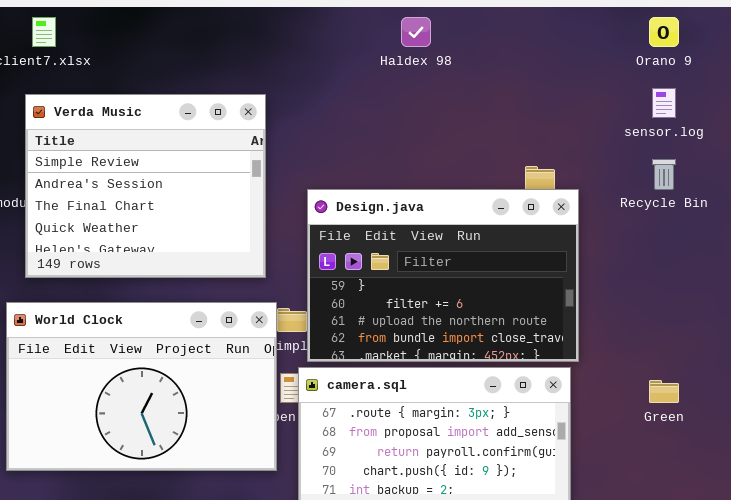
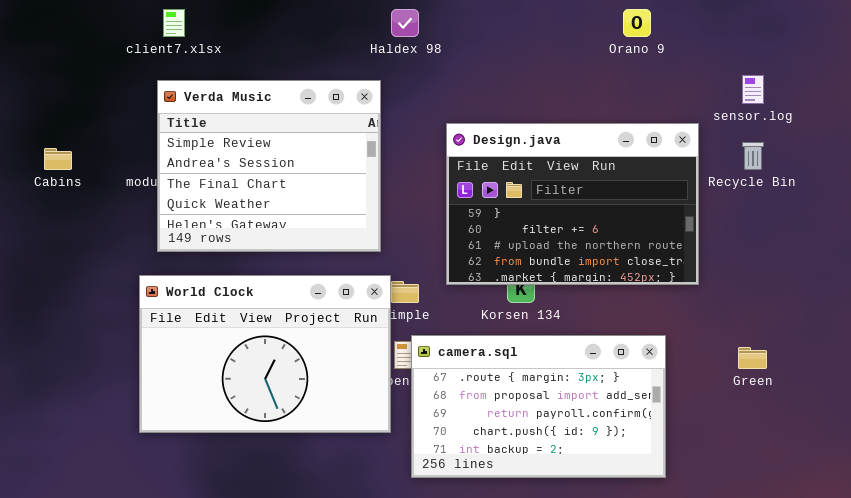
Haldex 98: [401,17,431,47] -> [391,9,419,37], moved
Orano 9: [649,17,679,47] -> [623,9,651,37], moved
Design.java: [307,189,579,362] -> [446,123,699,285], moved

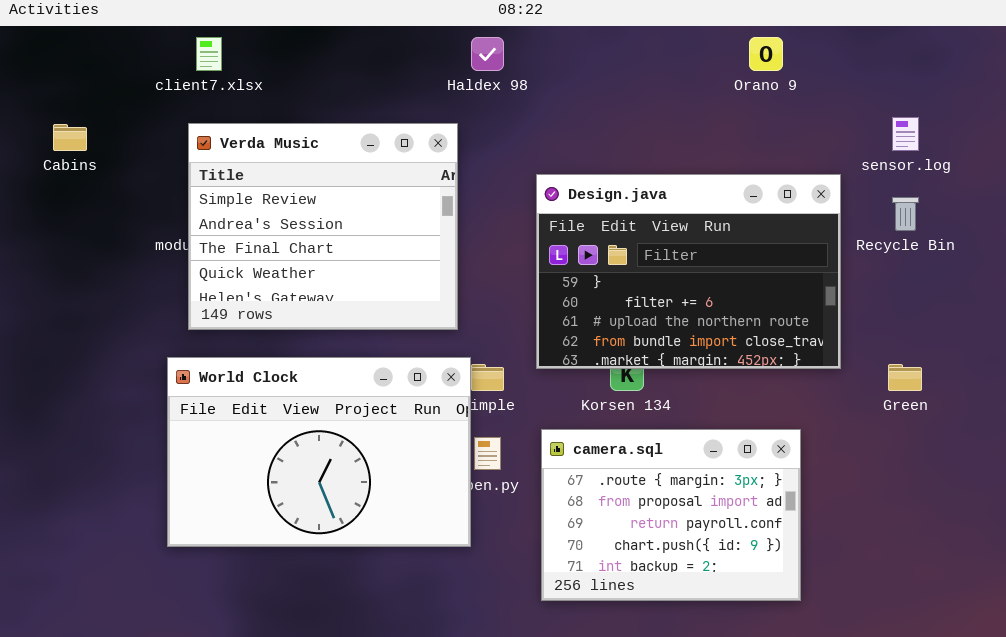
Cabins: [44,148,72,170] -> [53,124,87,151], moved
camera.sql: [411,335,666,478] -> [541,429,801,601], resized
Green: [738,347,767,369] -> [888,364,922,391], moved

